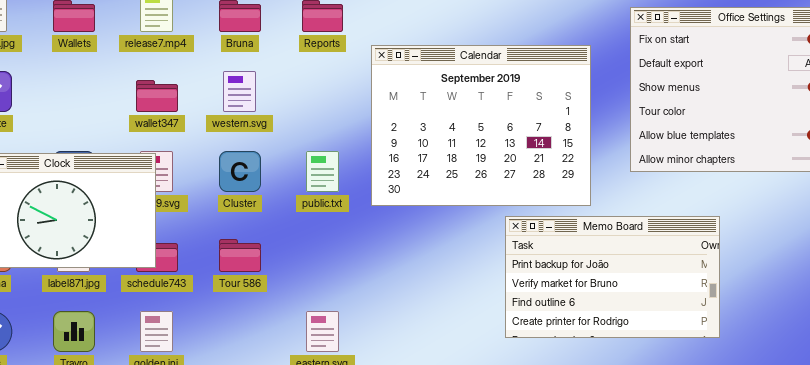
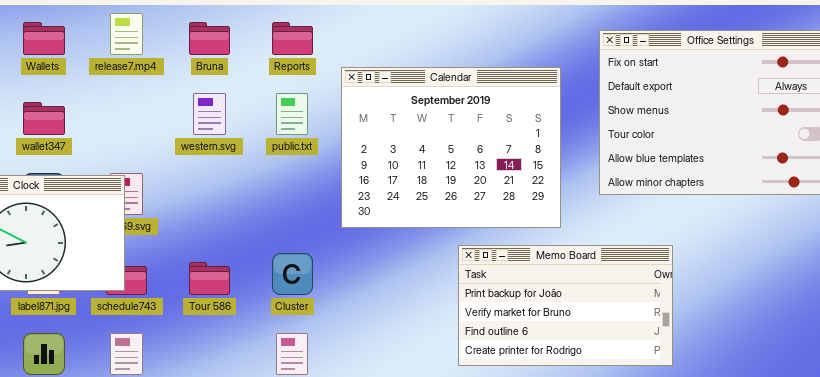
wallet347: [136,80,178,112] -> [23,102,65,135], moved
Cluster: [219,151,261,192] -> [272,253,313,295], moved
public.txt: [306,151,339,192] -> [276,93,308,135], moved
Memo Board: [505,216,720,338] -> [458,245,673,366], moved

